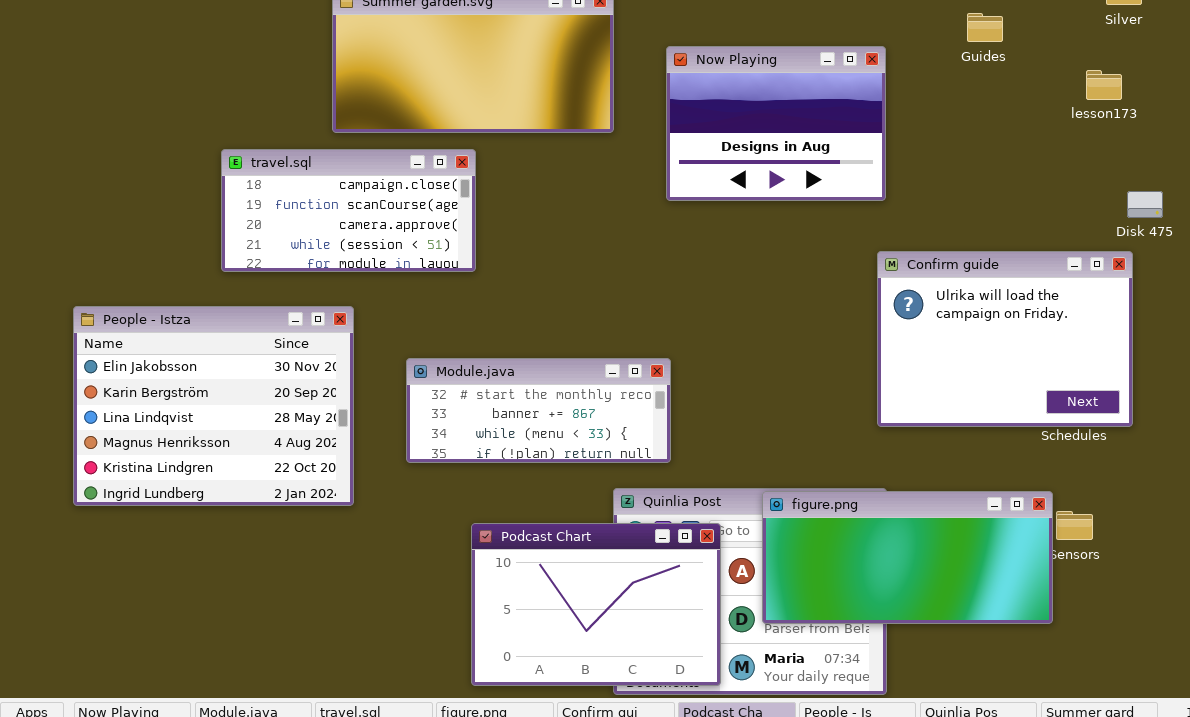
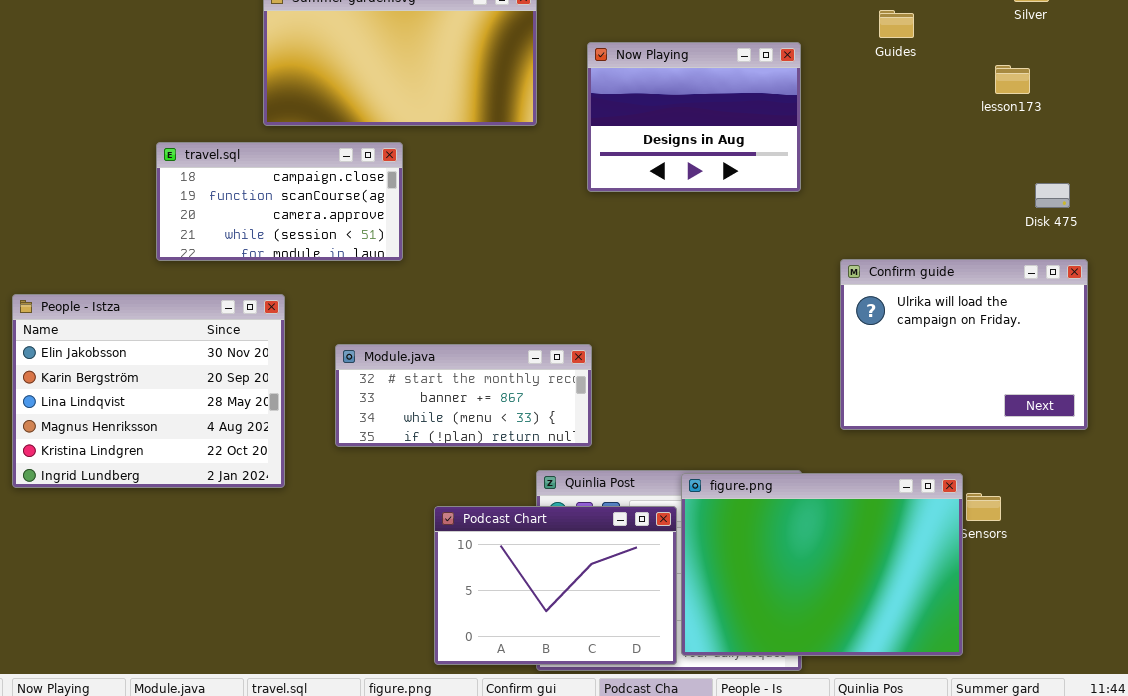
Confirm guide: [877,251,1133,427] -> [840,259,1088,430], moved
figure.png: [762,491,1053,624] -> [681,473,963,656], resized
Podcast Chart: [471,523,721,686] -> [434,506,677,665], moved

